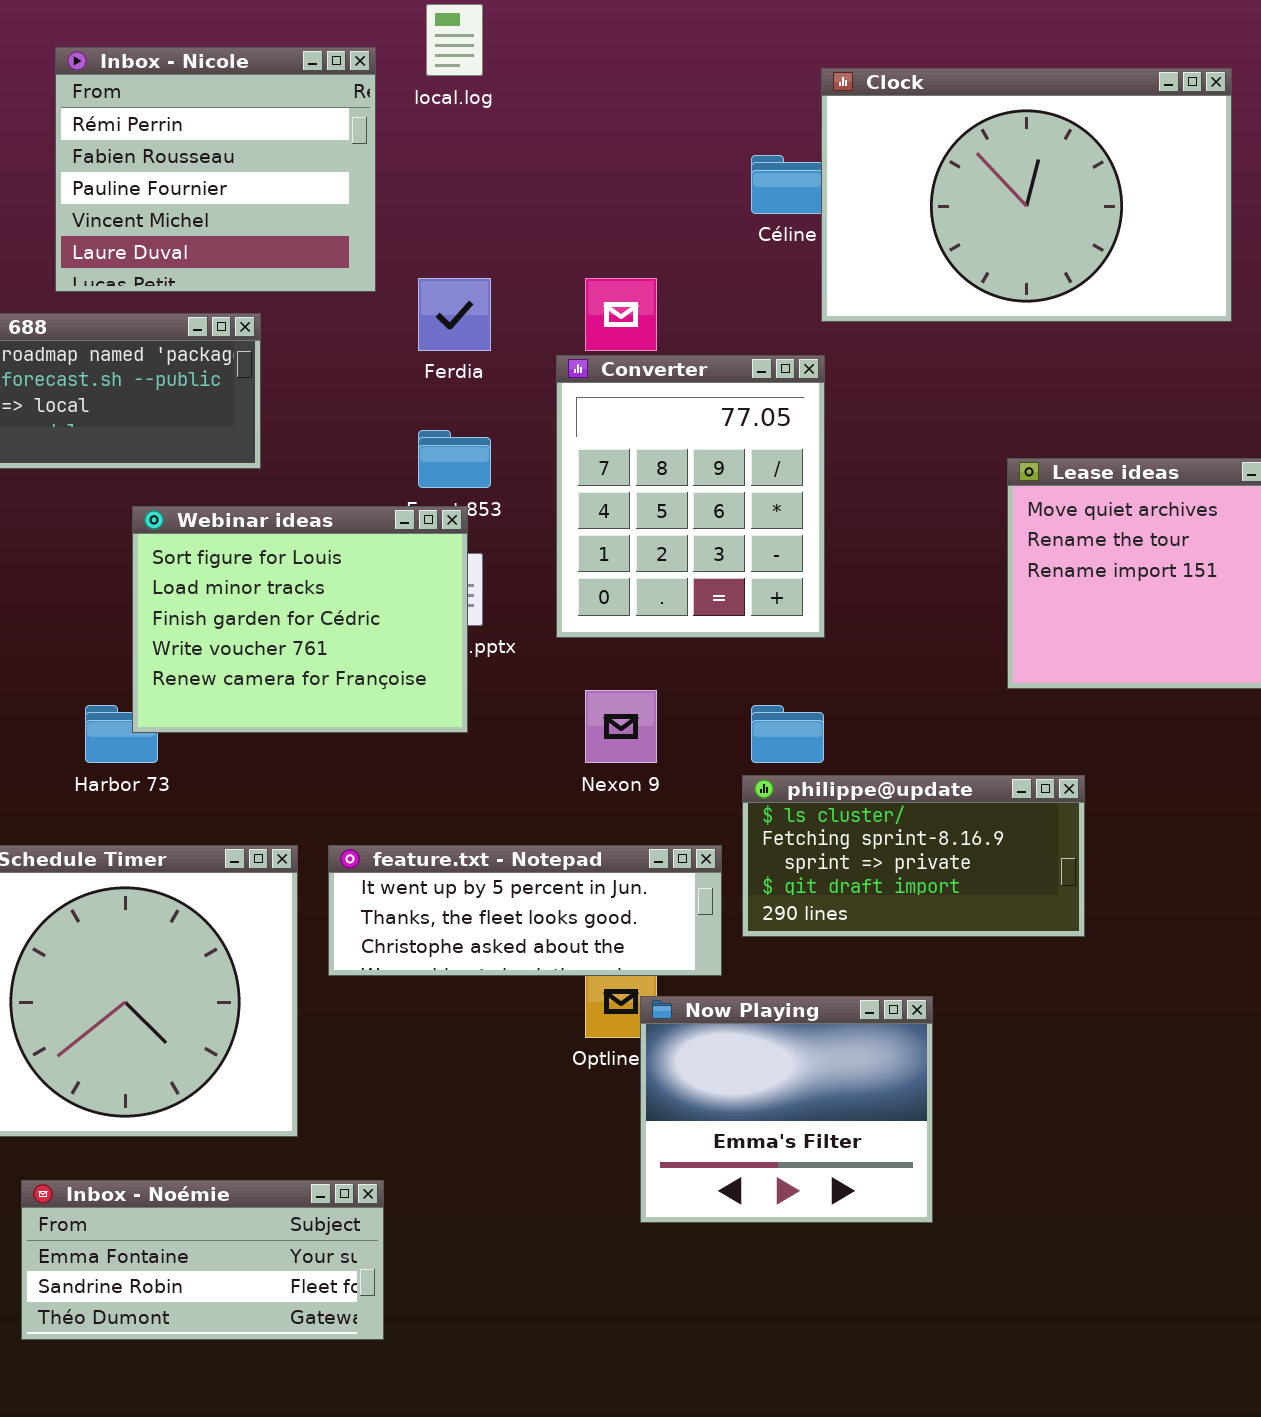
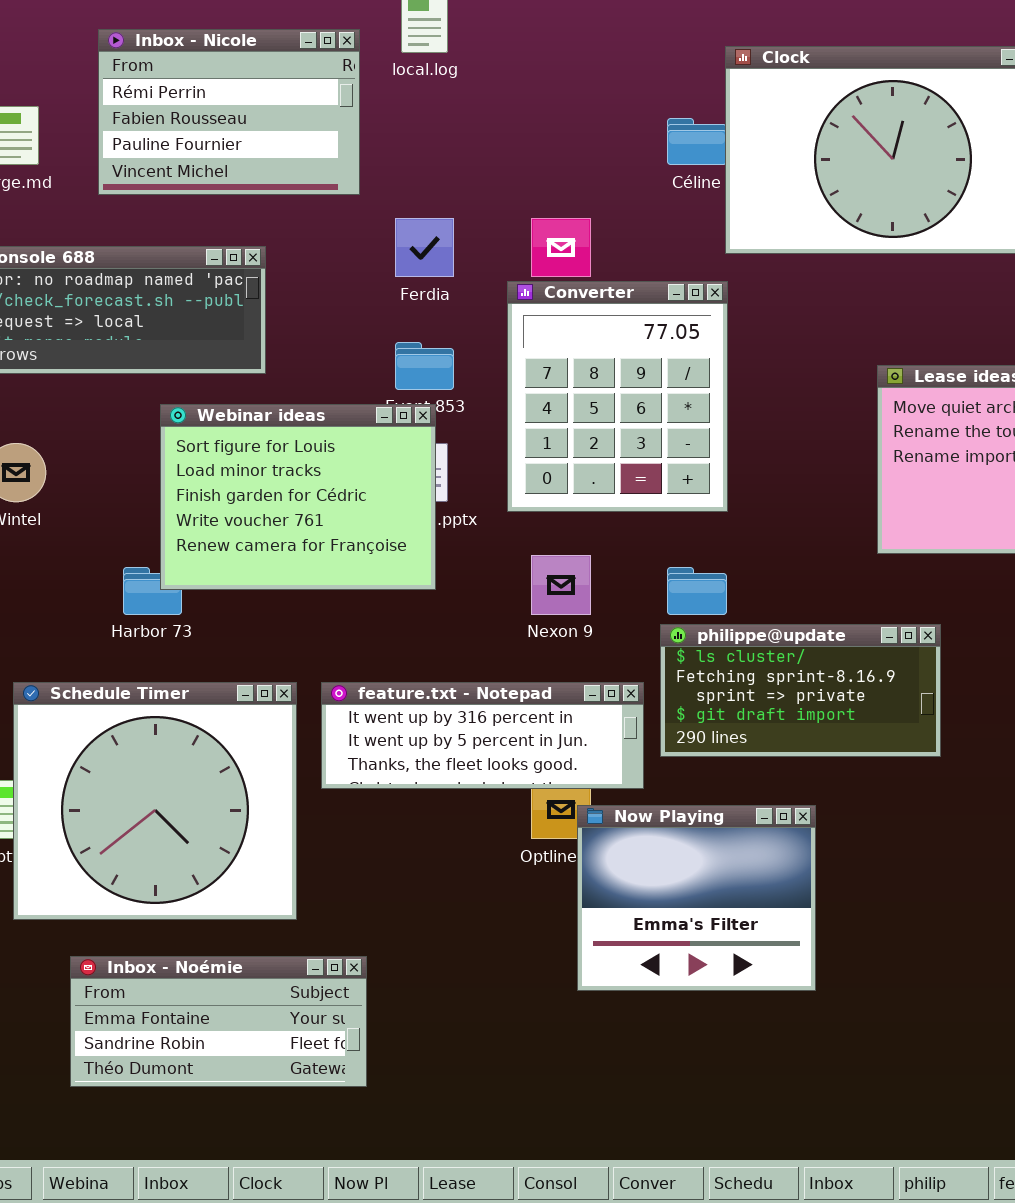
Inbox - Nicole: [55,47,376,292] -> [98,29,360,195], resized
feature.txt - Notepad: [328,845,722,976] -> [321,682,644,789], scrolled up 1 row

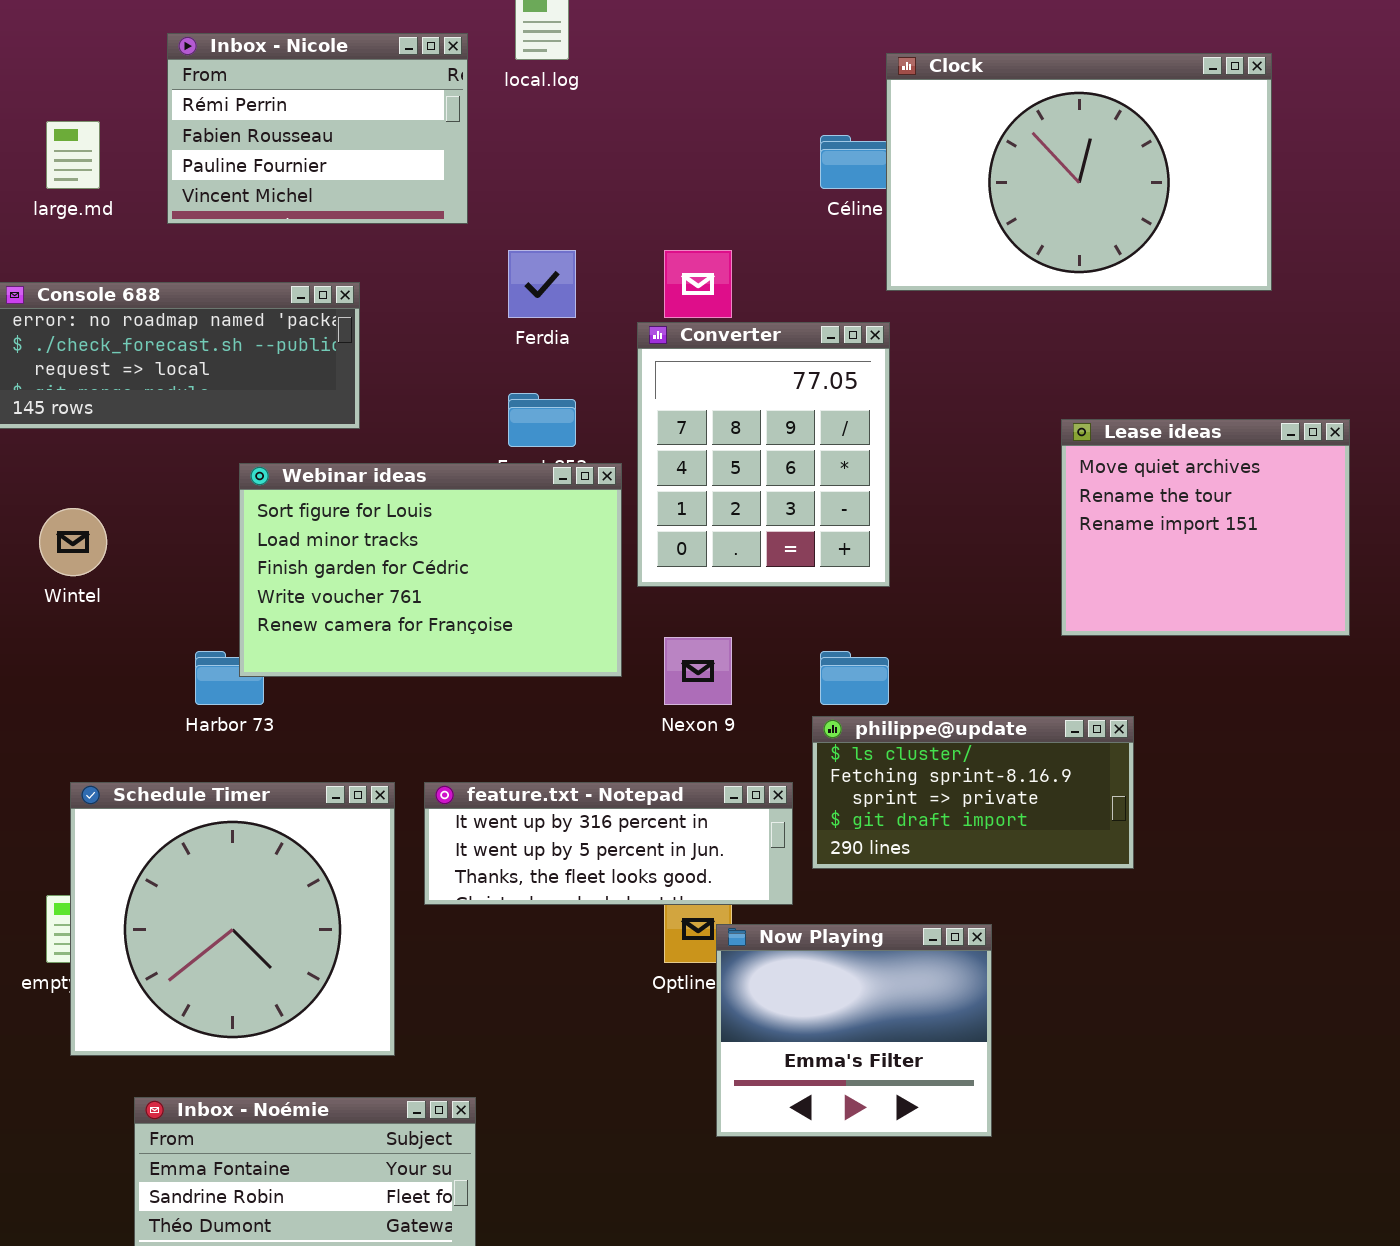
Webinar ideas: [160,404,436,590] -> [239,463,622,677], resized

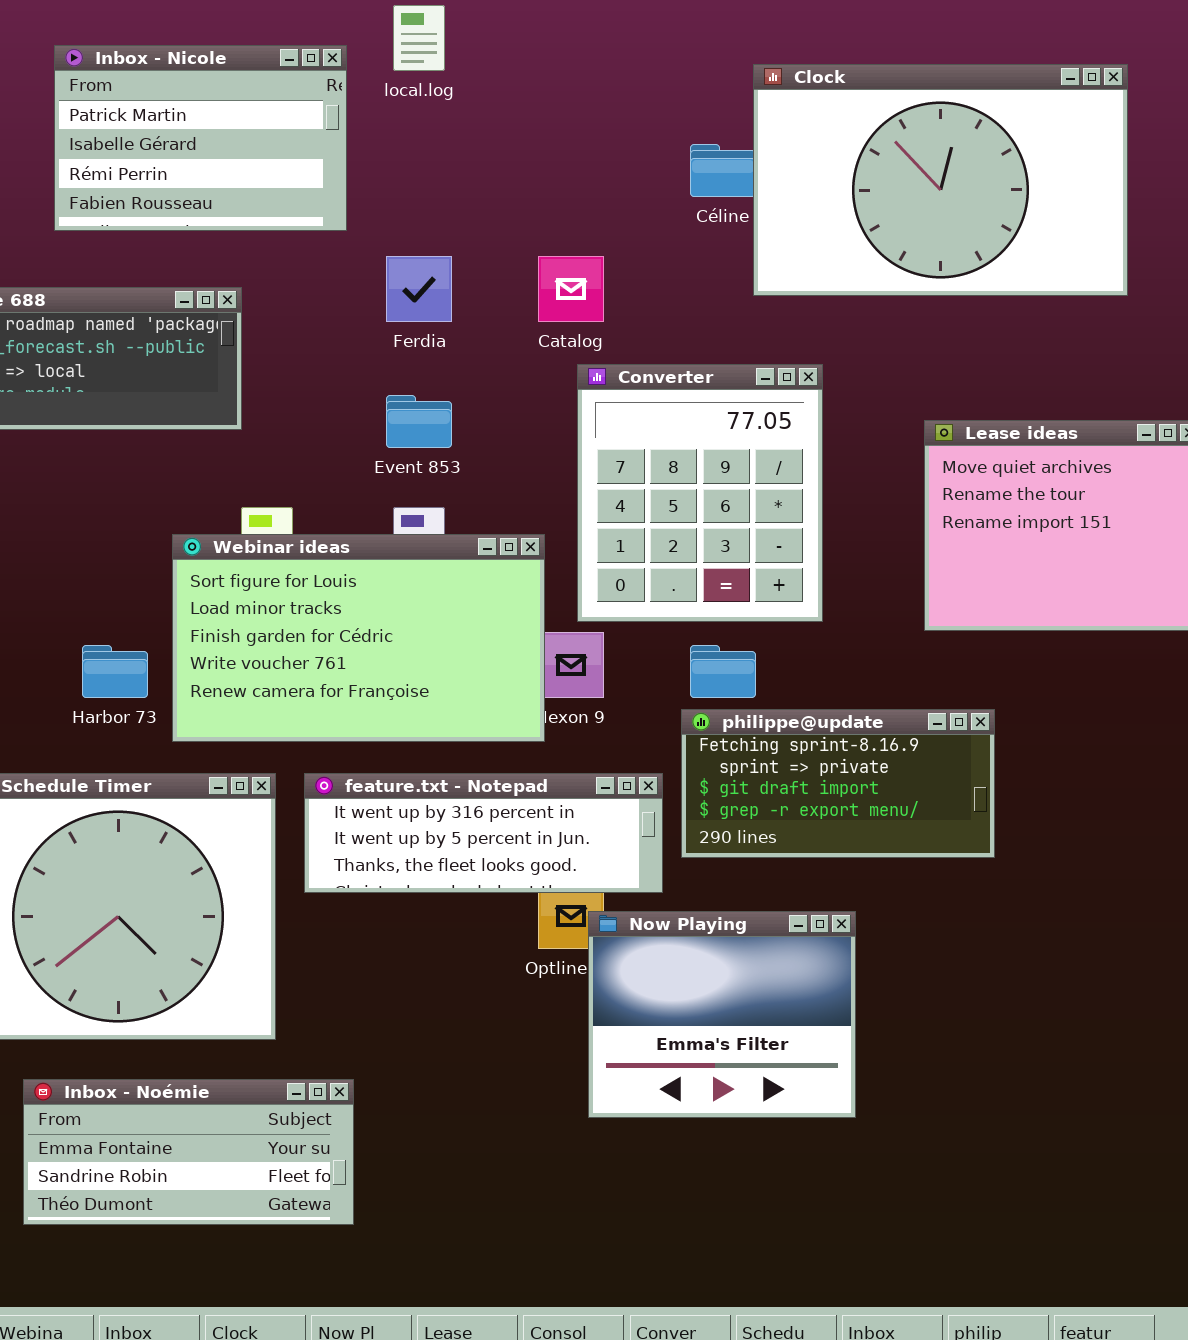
Inbox - Nicole: [167,33,468,224] -> [54,45,347,231], scrolled up 2 rows
Converter: [637,322,890,587] -> [577,364,823,622], moved
Webinar ideas: [239,463,622,677] -> [172,534,545,742], moved
philippe@update: [812,716,1134,869] -> [681,709,995,858], scrolled down 1 row

